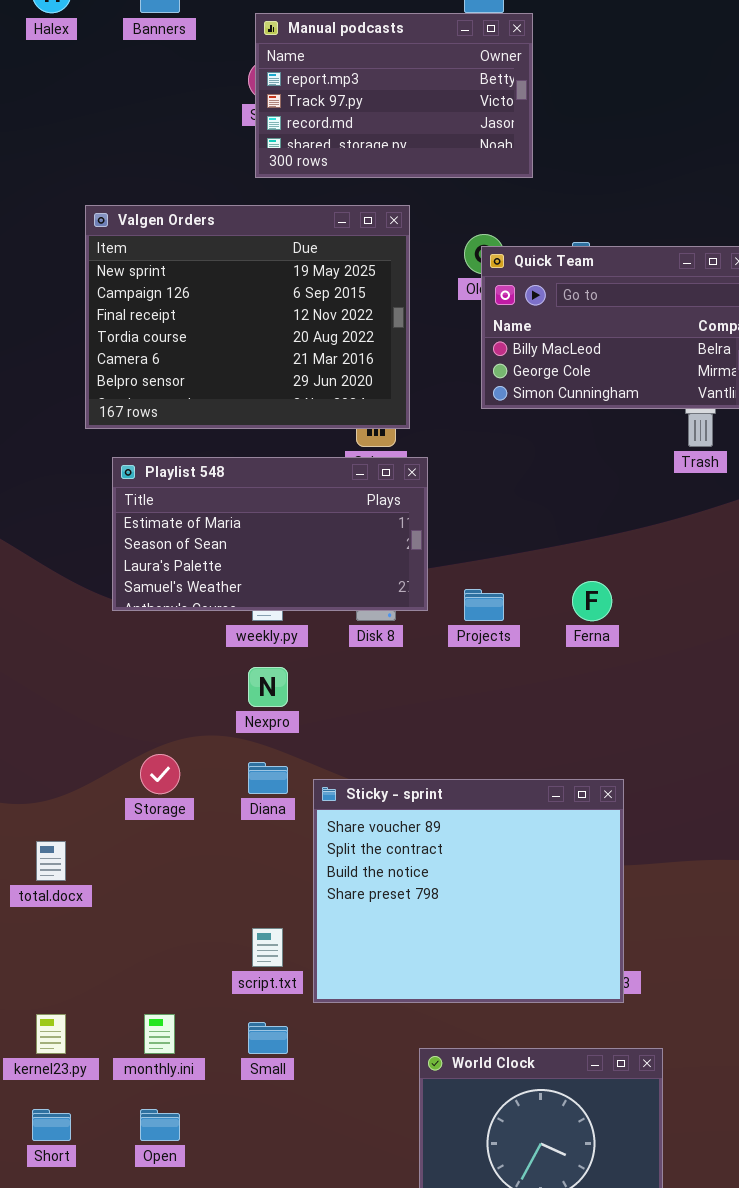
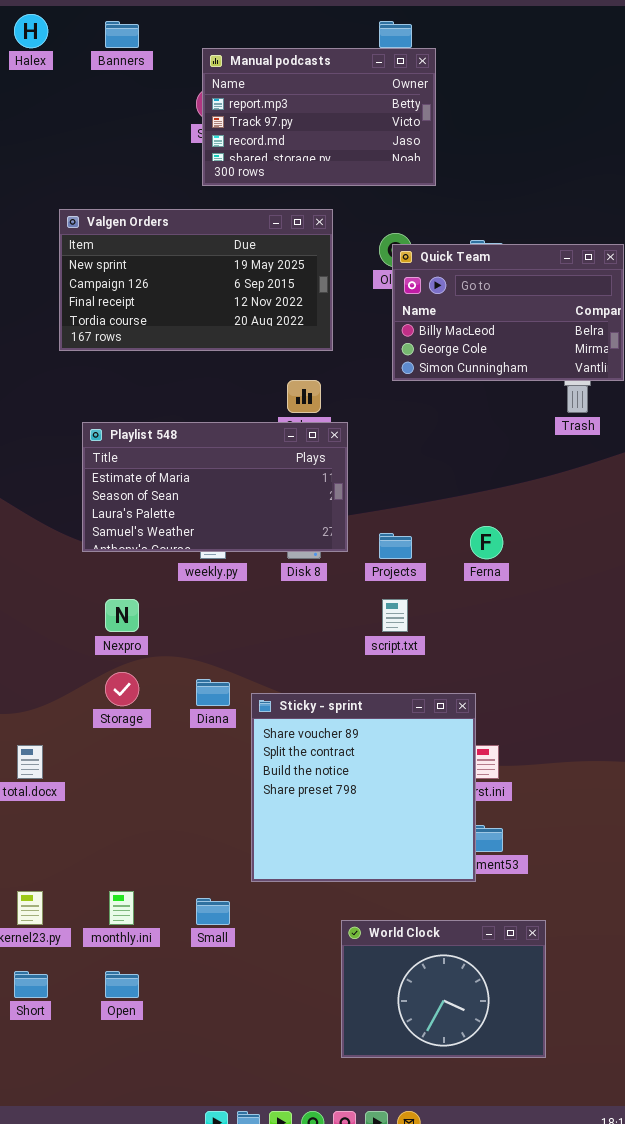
Valgen Orders: [85,205,410,429] -> [59,209,333,351], resized
Nexpro: [248,667,288,707] -> [105,599,139,632], moved
Sticky - sprint: [313,779,624,1003] -> [251,693,476,882], resized
script.txt: [252,928,283,967] -> [382,599,408,632], moved

